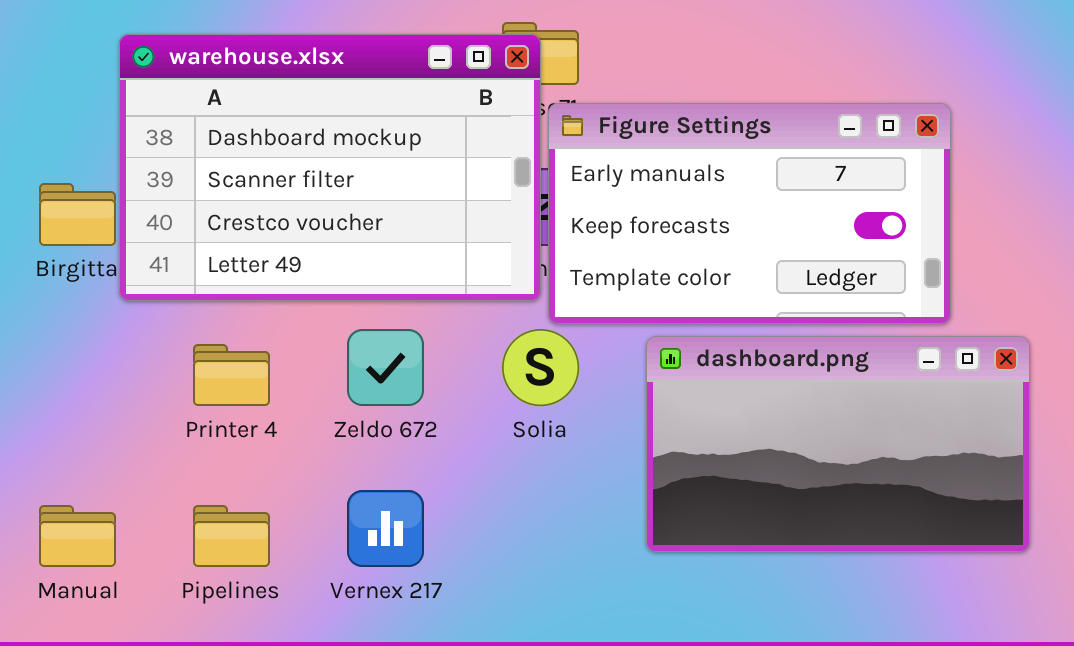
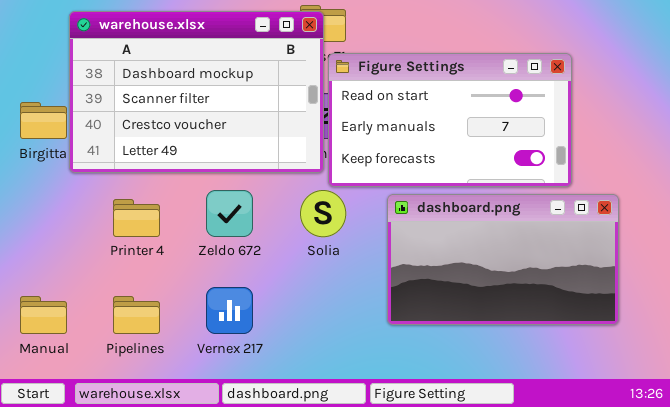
Figure Settings: [548,103,951,324] -> [328,53,572,187], scrolled up 1 row

